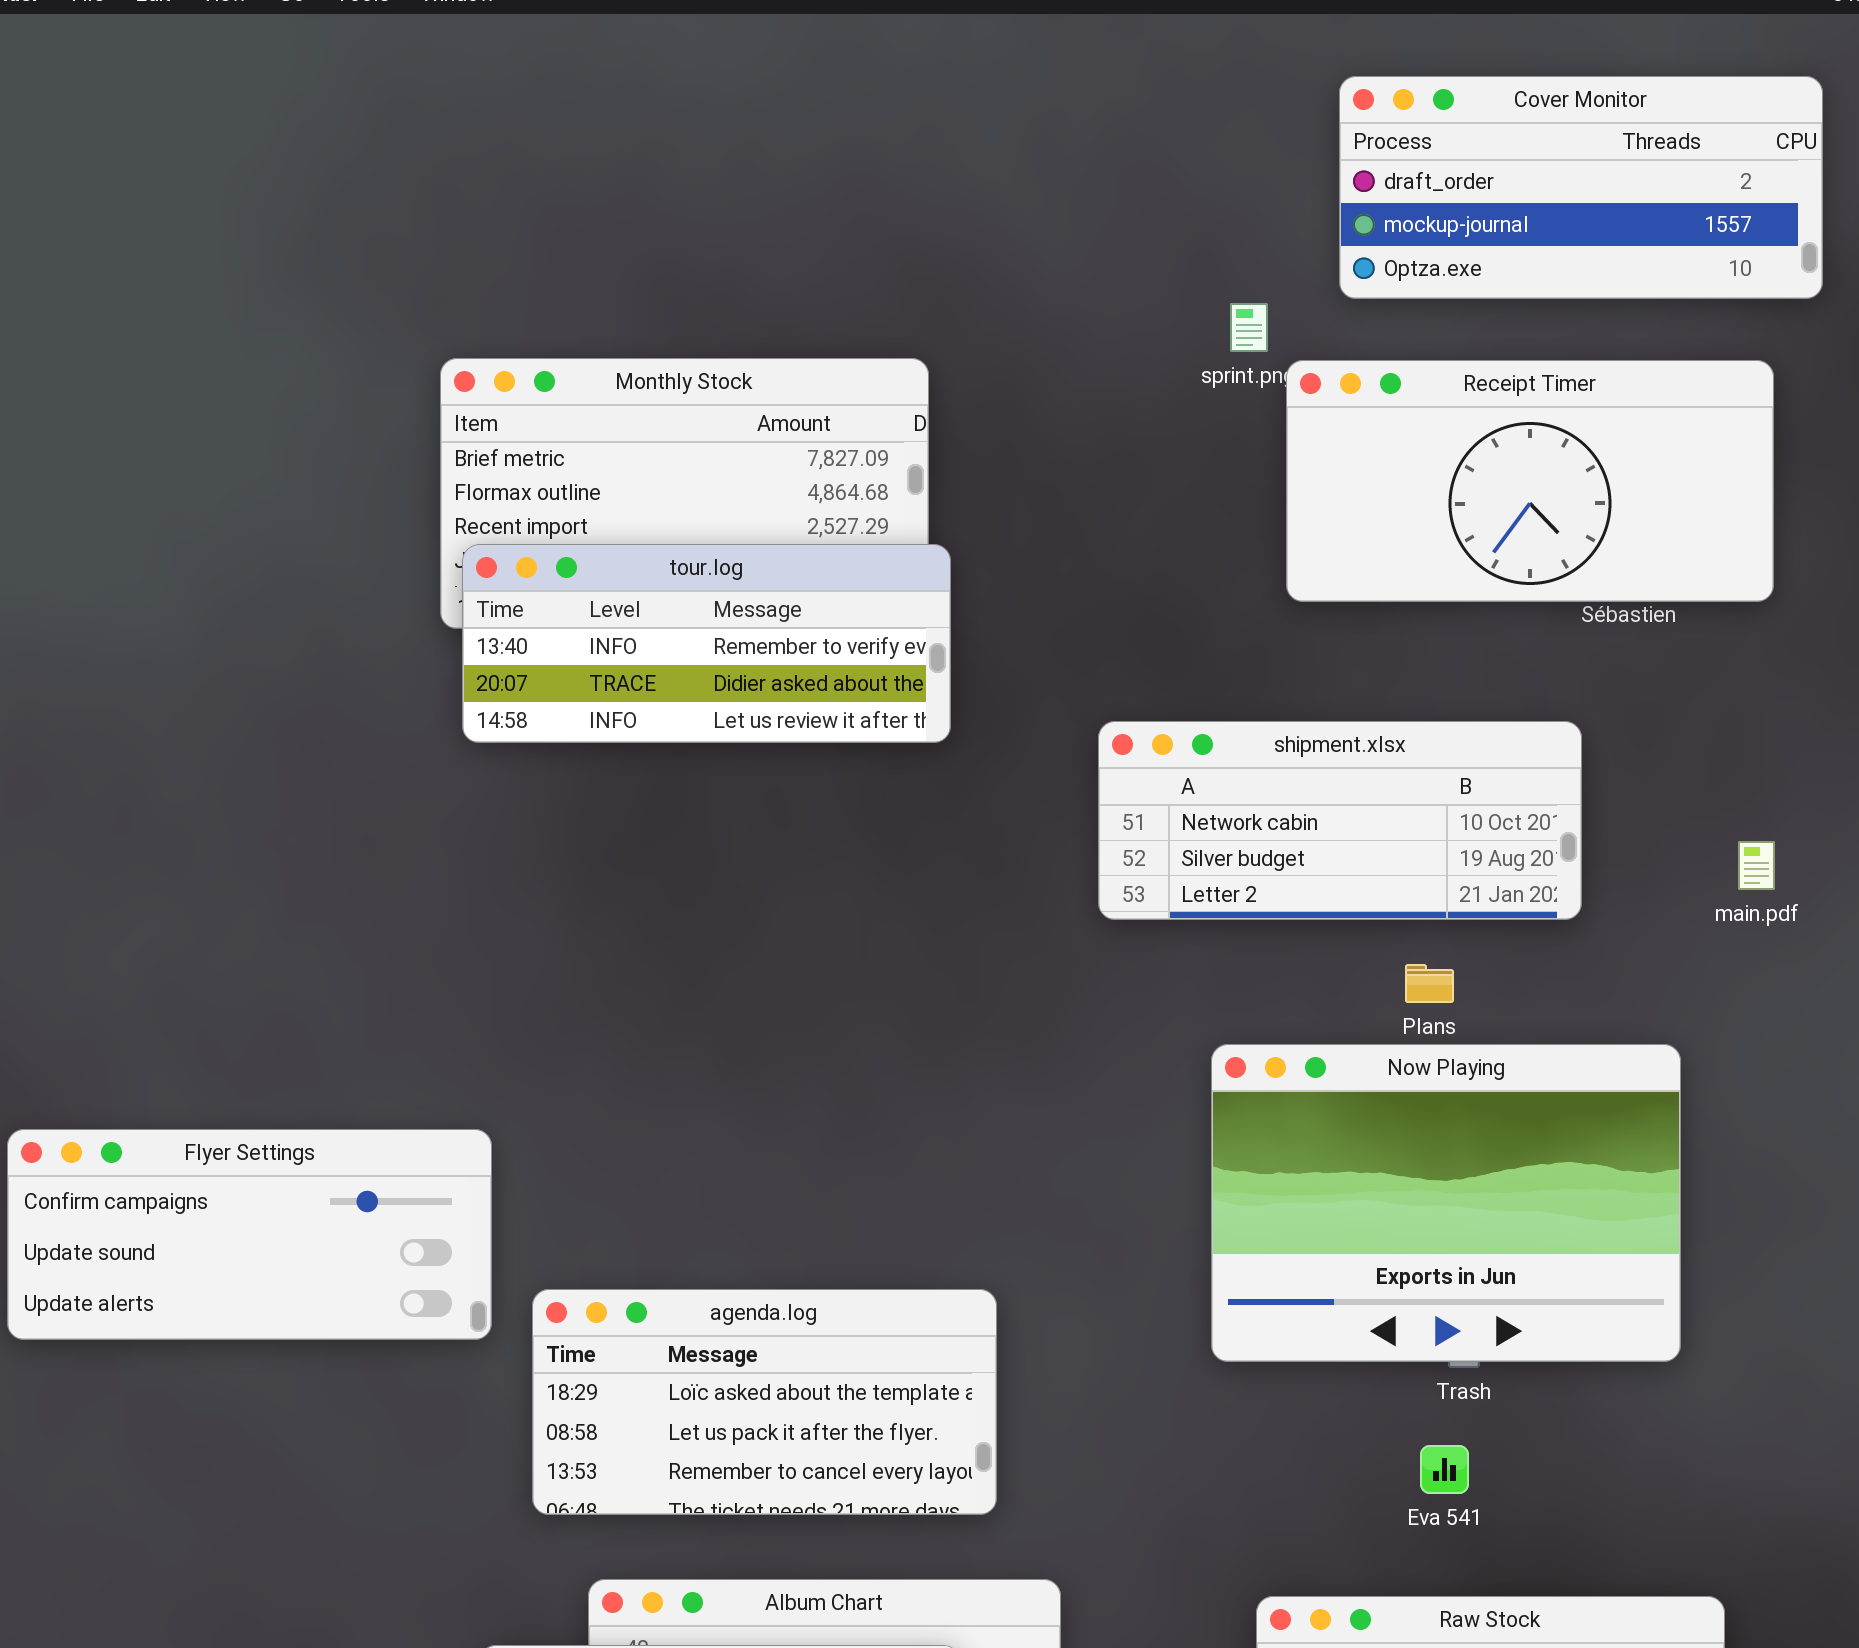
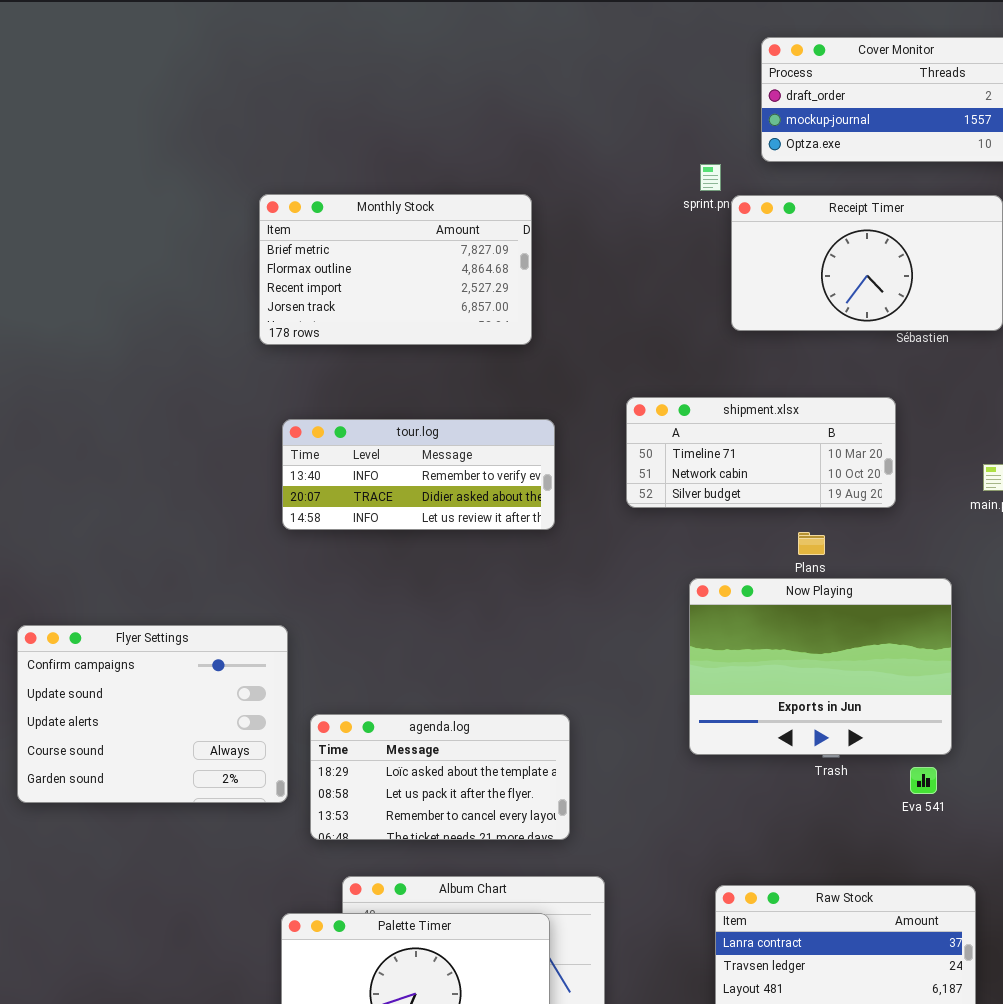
tour.log: [462,544,951,743] -> [282,419,555,530], moved
shipment.xlsx: [1098,721,1582,920] -> [626,397,896,508], scrolled up 1 row
Flyer Settings: [7,1129,492,1340] -> [17,625,288,803], resized
Eva 541: [1420,1445,1469,1494] -> [910,767,937,794], moved

